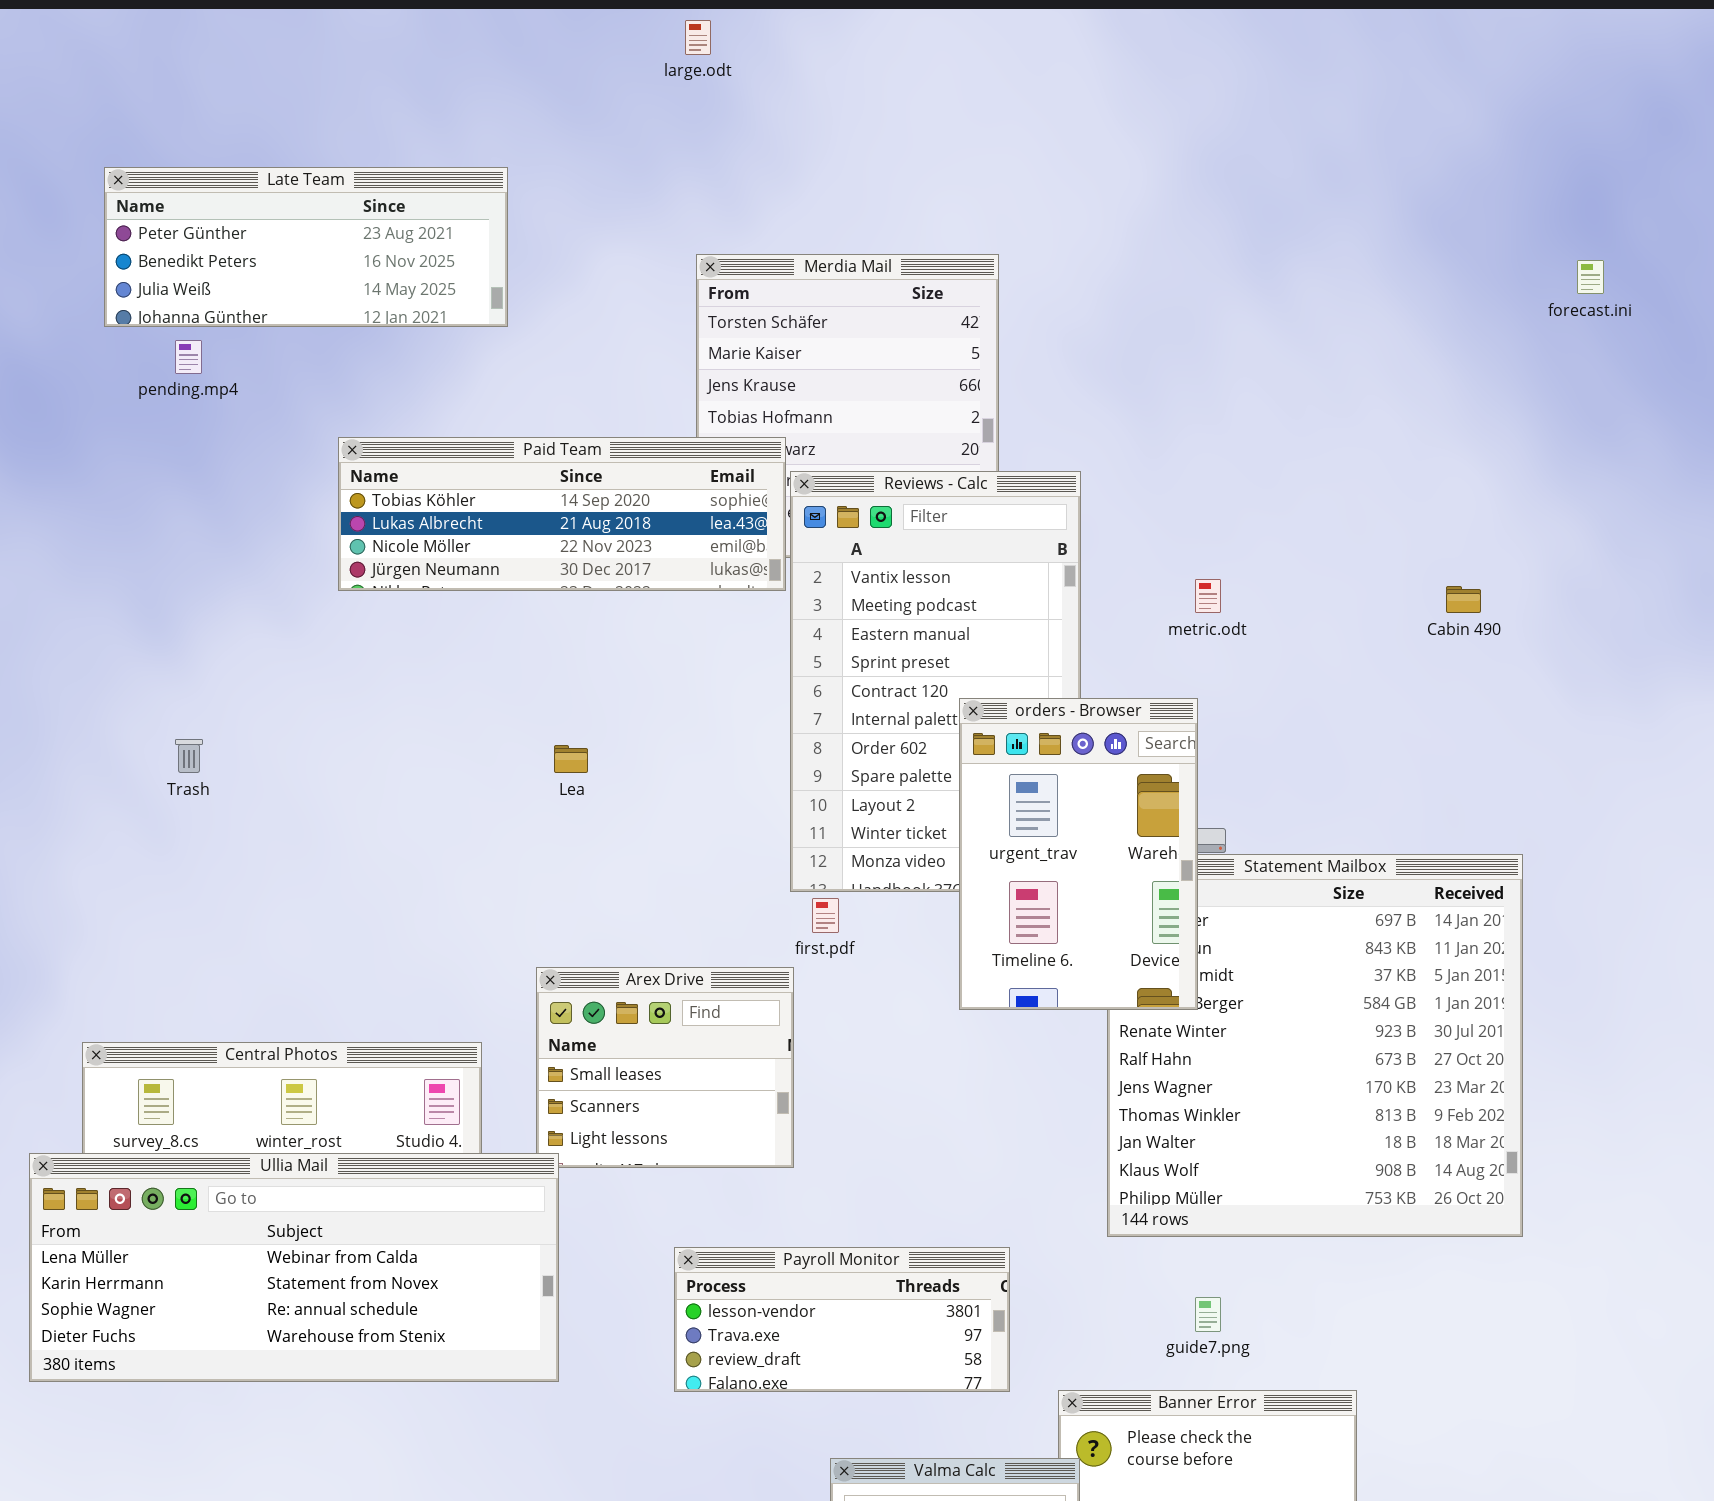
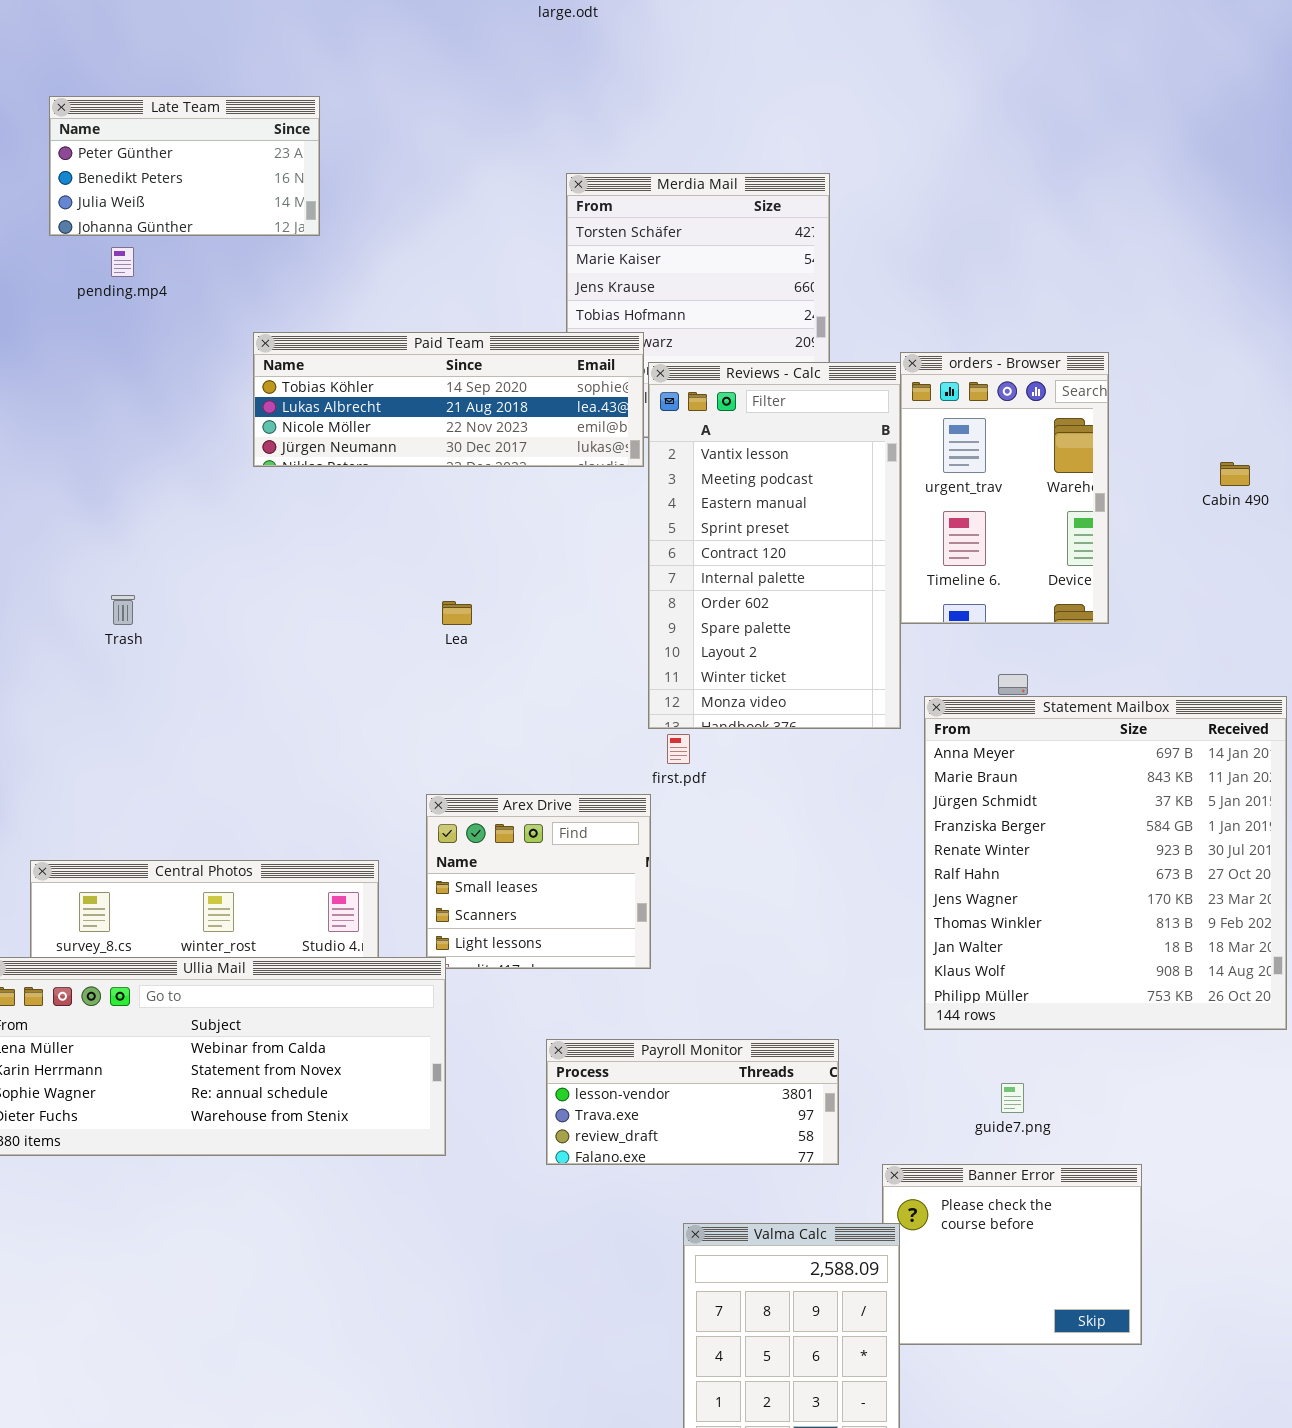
Late Team: [104,167,508,327] -> [49,96,320,236], resized
orders - Browser: [959,698,1198,1010] -> [900,352,1109,624], moved

